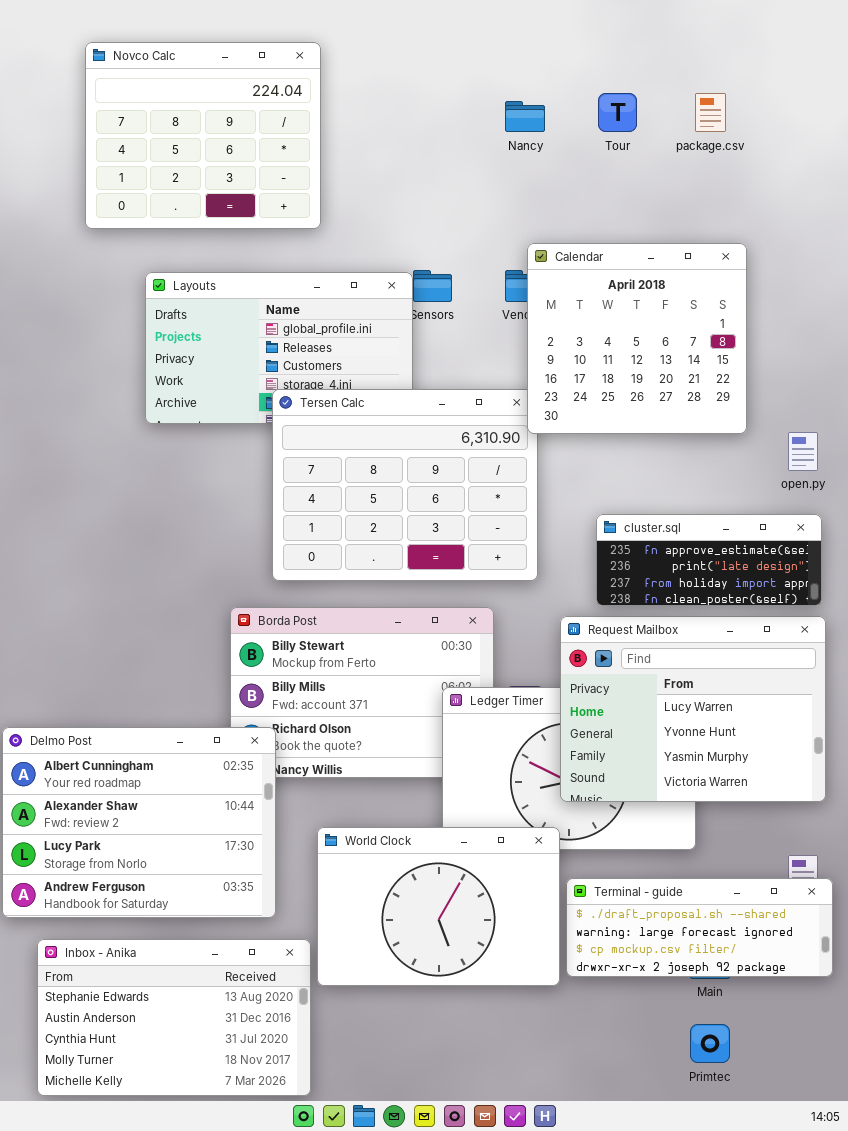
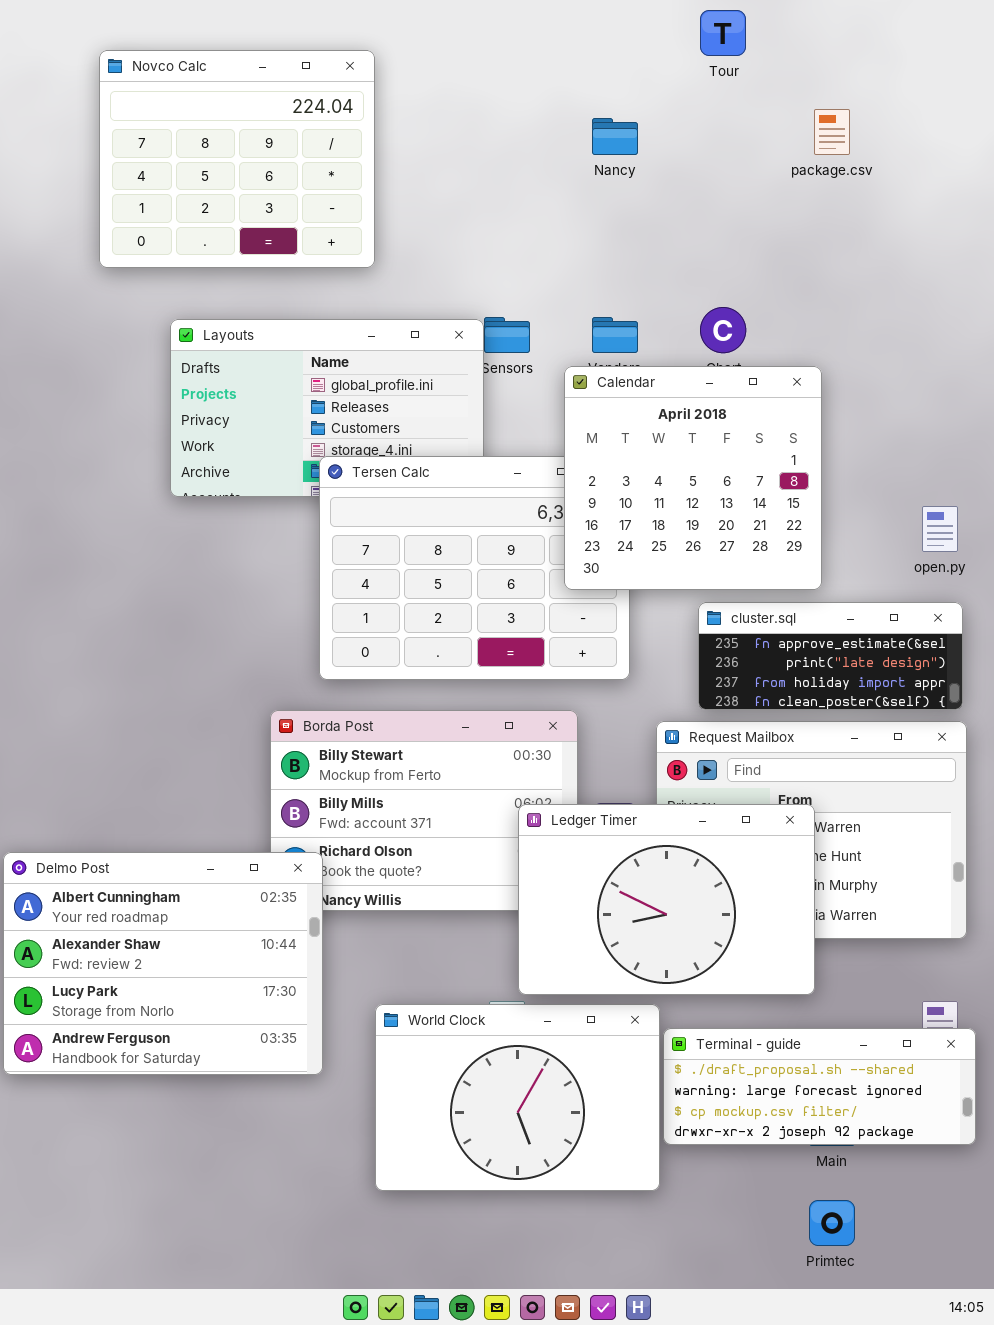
Tour: [598,93,637,132] -> [700,10,746,56], moved
Calendar: [527,243,747,434] -> [564,366,822,590], moved
Ledger Timer: [442,687,696,850] -> [518,804,815,995], raised
World Clock: [317,827,560,986] -> [375,1004,660,1191], moved
Inbox - Anika: [37,939,311,1096] -> none, closed

